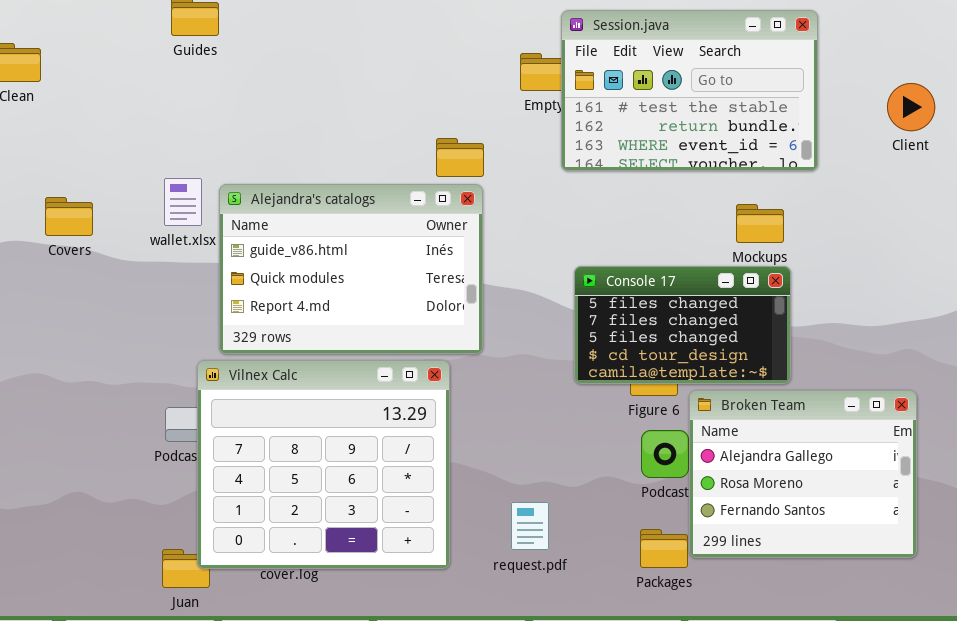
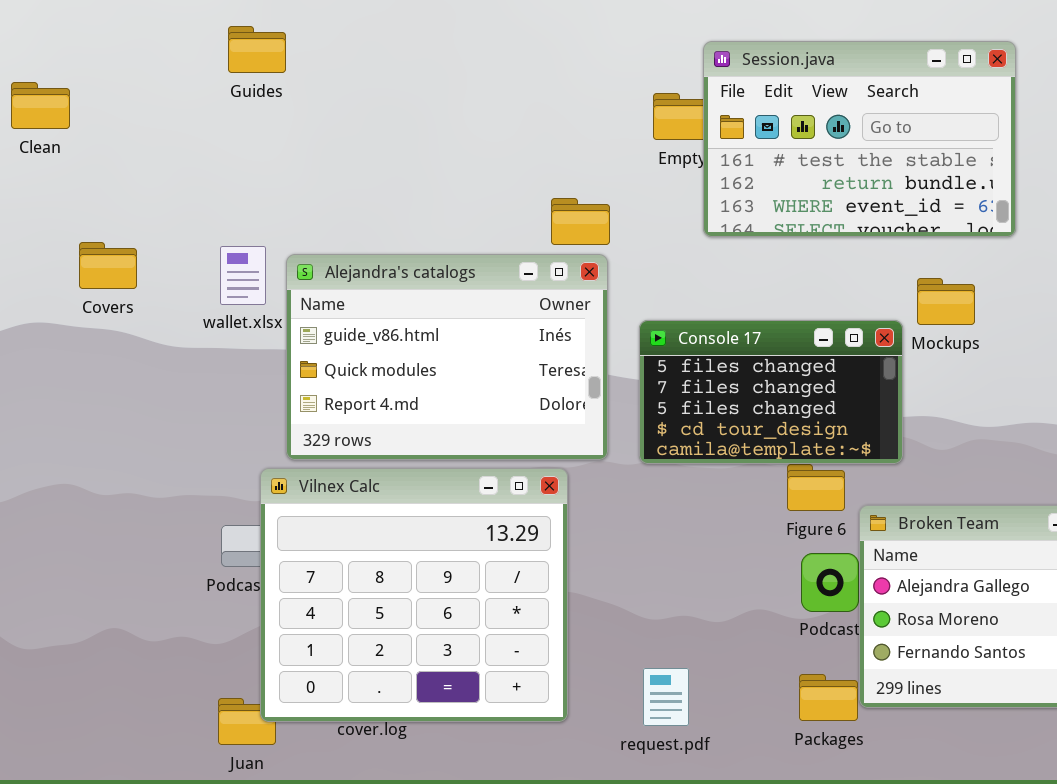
Covers: [45,197,93,236] -> [79,242,137,289], moved
Console 17: [574,266,791,384] -> [639,320,903,464], moved
request.pdf: [511,502,549,550] -> [643,668,689,726], moved

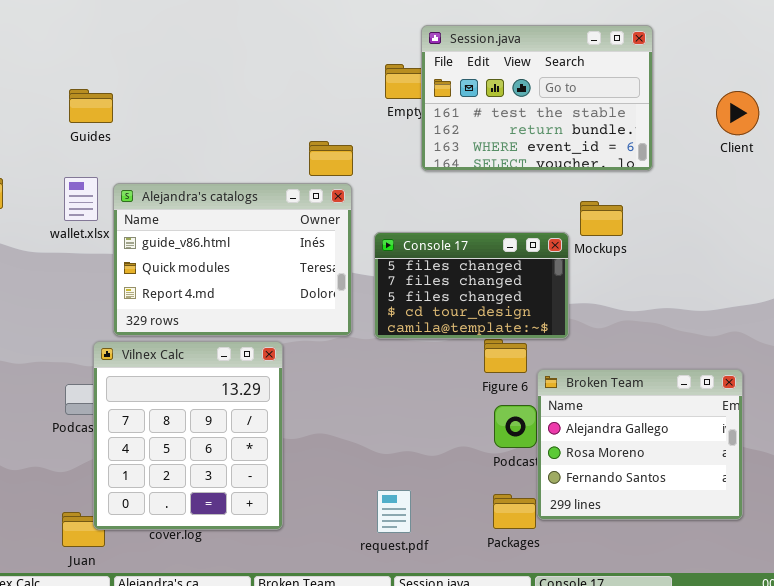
Guides: [228,26,286,73] -> [69,89,113,123], moved
Vilnex Calc: [260,468,568,722] -> [93,341,283,530], resized

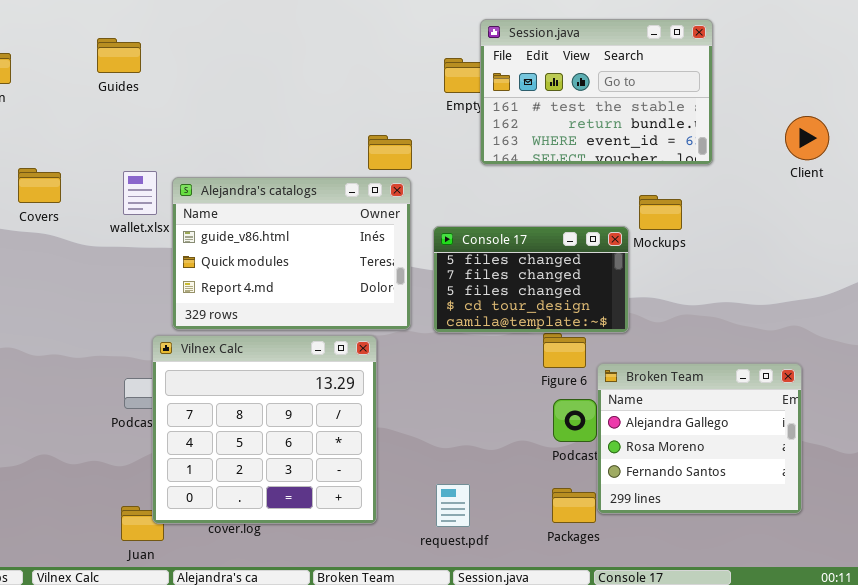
Guides: [69,89,113,123] -> [97,38,141,73], moved
Client: [716,91,759,135] -> [785,116,829,160], moved
Vilnex Calc: [93,341,283,530] -> [152,335,377,524], resized

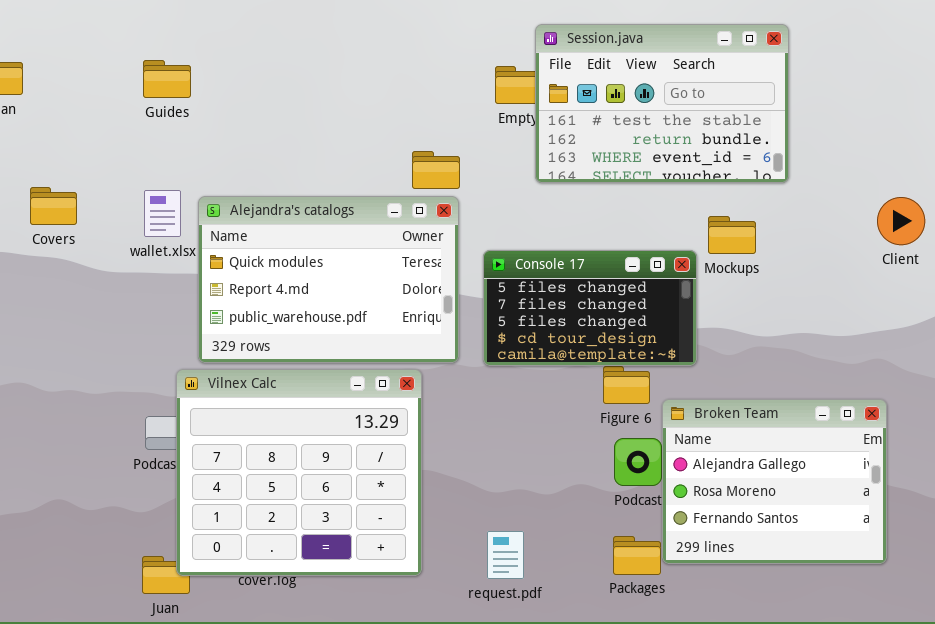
Guides: [97,38,141,73] -> [143,60,191,98], moved
Client: [785,116,829,160] -> [877,197,925,245], moved
Alejandra's catalogs: [172,177,411,330] -> [198,196,459,363], scrolled down 1 row

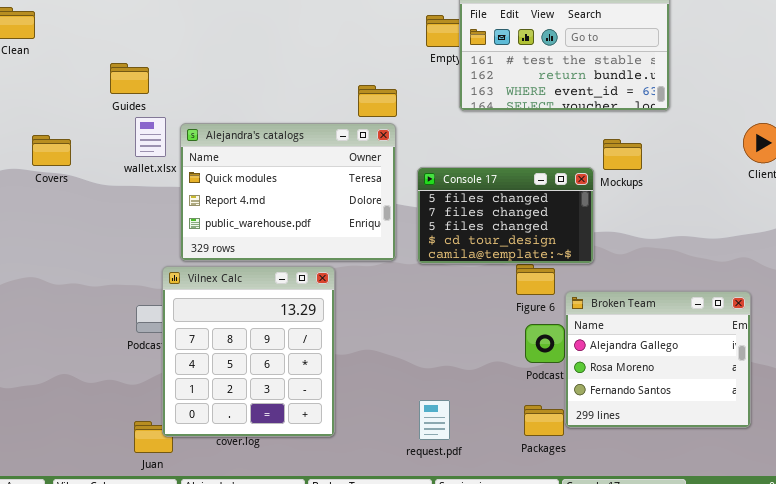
Guides: [143,60,191,98] -> [110,63,149,94], moved
Covers: [30,187,77,225] -> [32,135,71,166], moved
Vilnex Calc: [176,369,422,576] -> [162,266,335,437], resized

